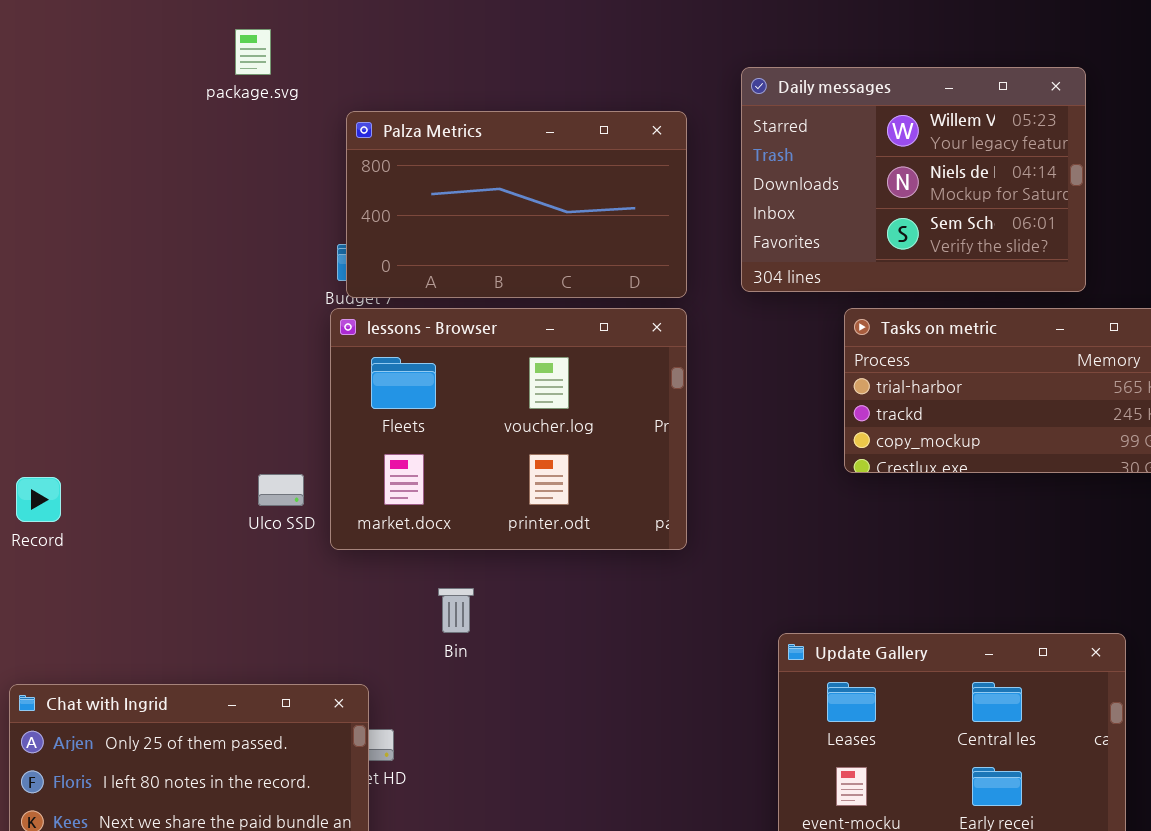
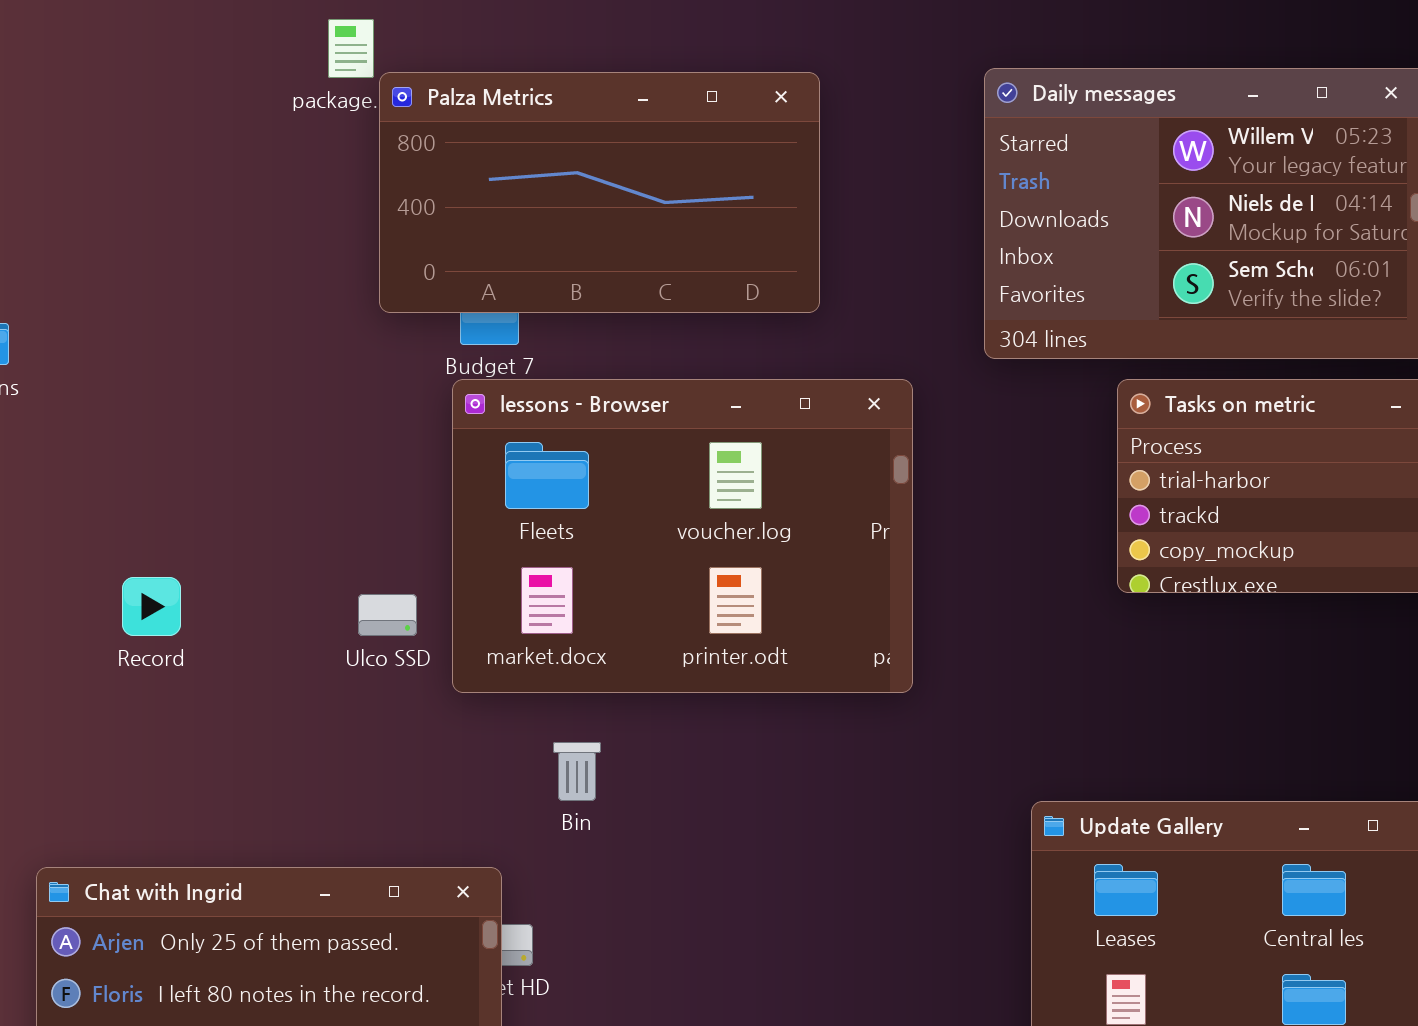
Palza Metrics: [346,111,687,298] -> [379,72,820,313], moved
Record: [16,477,61,522] -> [122,577,181,636], moved
Bin: [438,588,474,633] -> [553,742,601,801], moved

